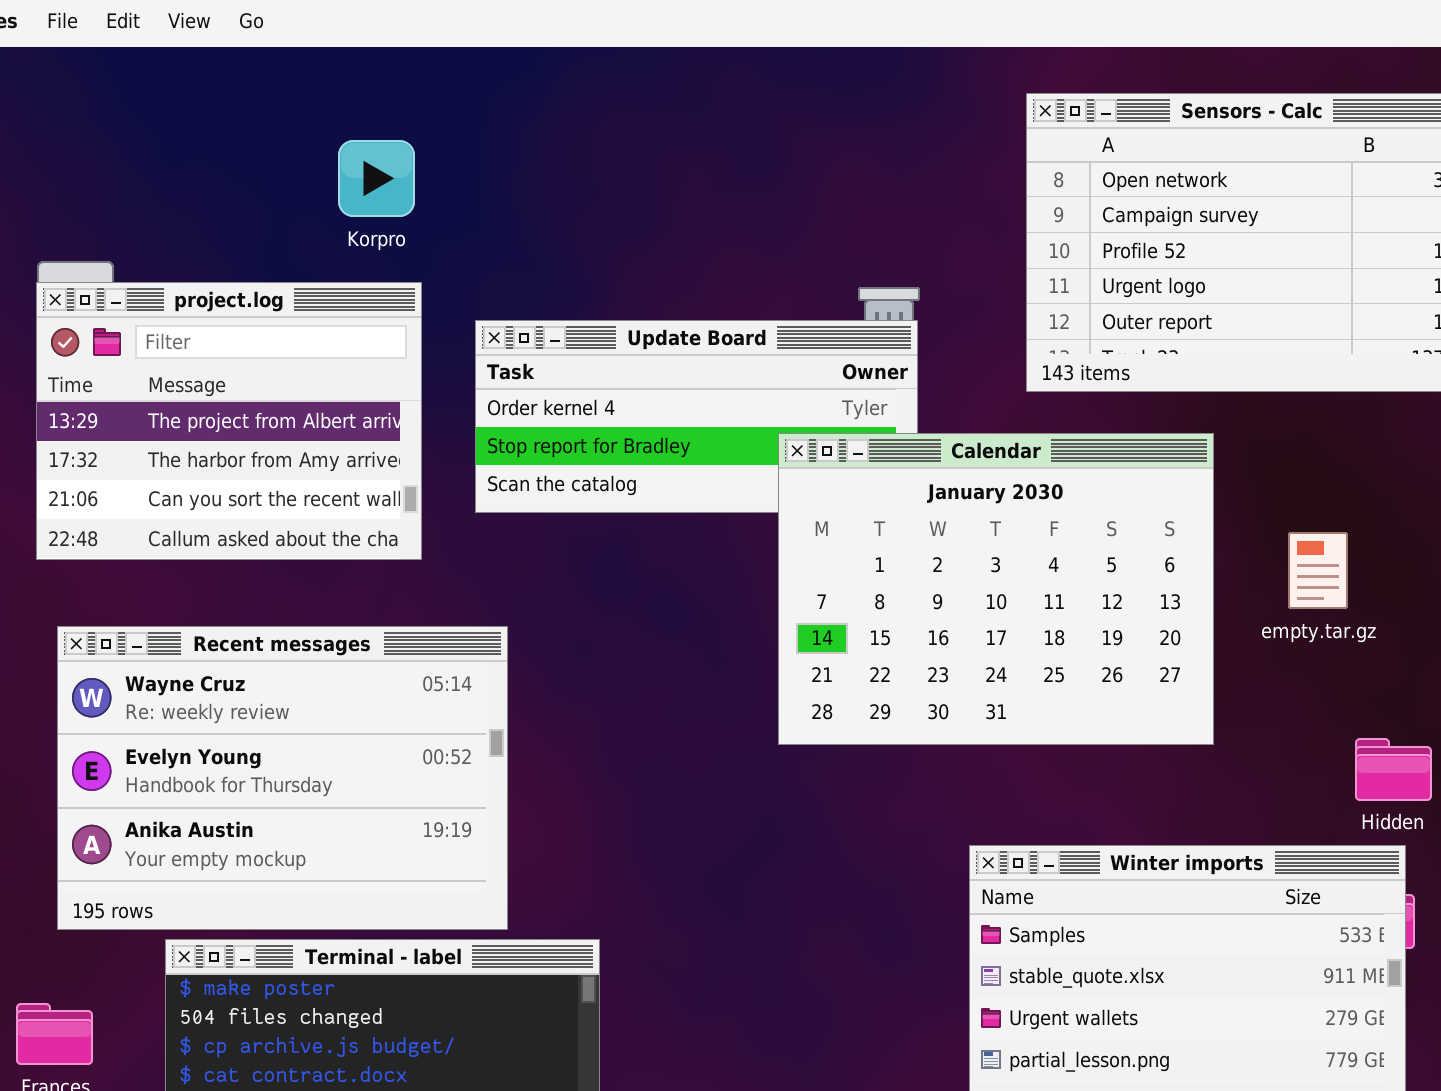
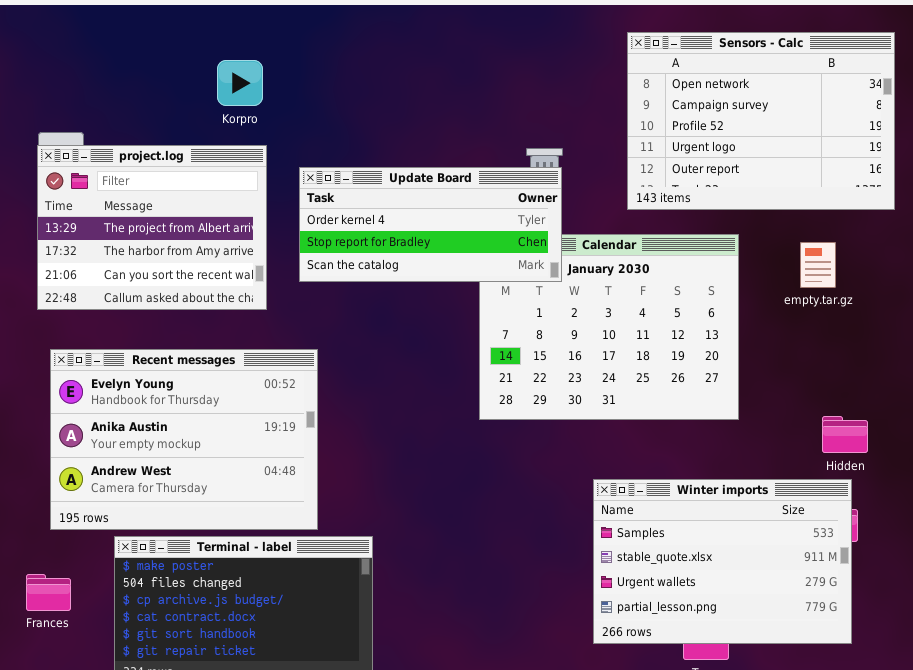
Update Board: [475,320,918,513] -> [299,167,562,282], raised
empty.tar.gz: [1288,532,1348,609] -> [800,242,836,288], moved
Recent messages: [57,626,508,930] -> [50,349,318,530], scrolled down 1 row

